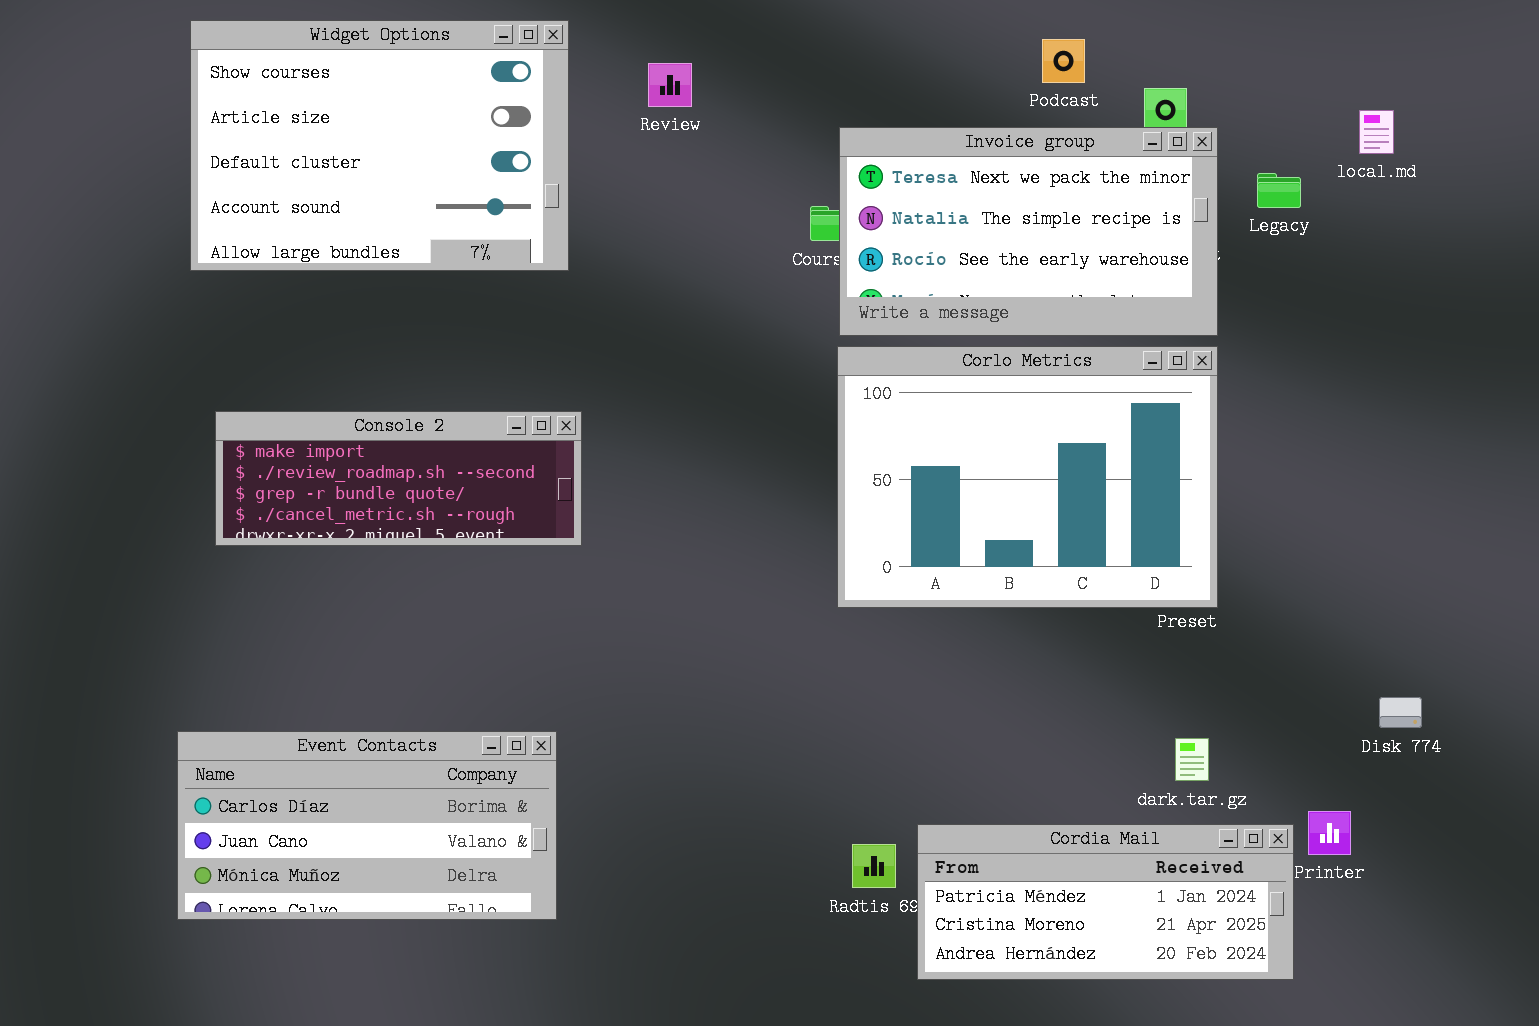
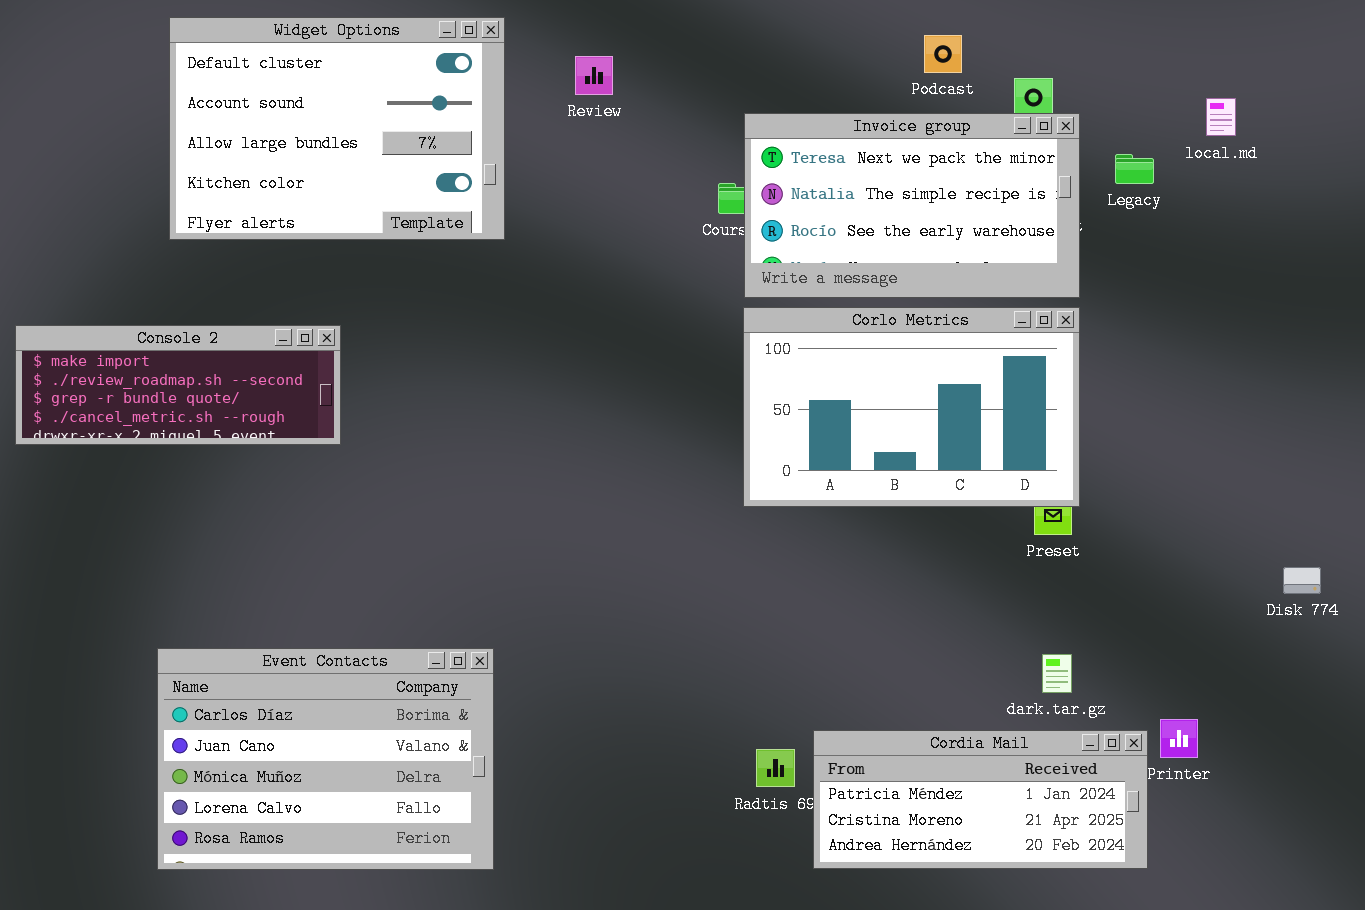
Widget Options: [190,20,569,271] -> [169,17,505,240], scrolled down 2 rows
Corlo Metrics: [837,346,1218,608] -> [743,307,1080,507], resized
Console 2: [215,411,582,546] -> [15,325,341,445], moved
Disk 774: [1379,697,1422,728] -> [1283,567,1321,594], moved
Event Contacts: [177,731,557,920] -> [157,648,494,870], resized

